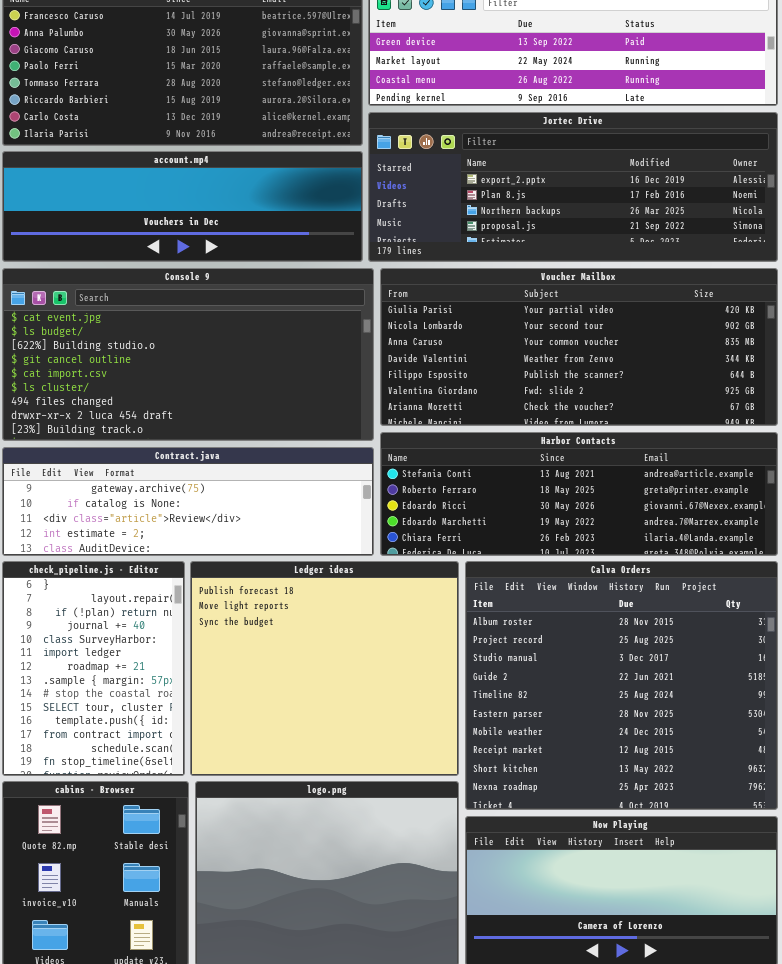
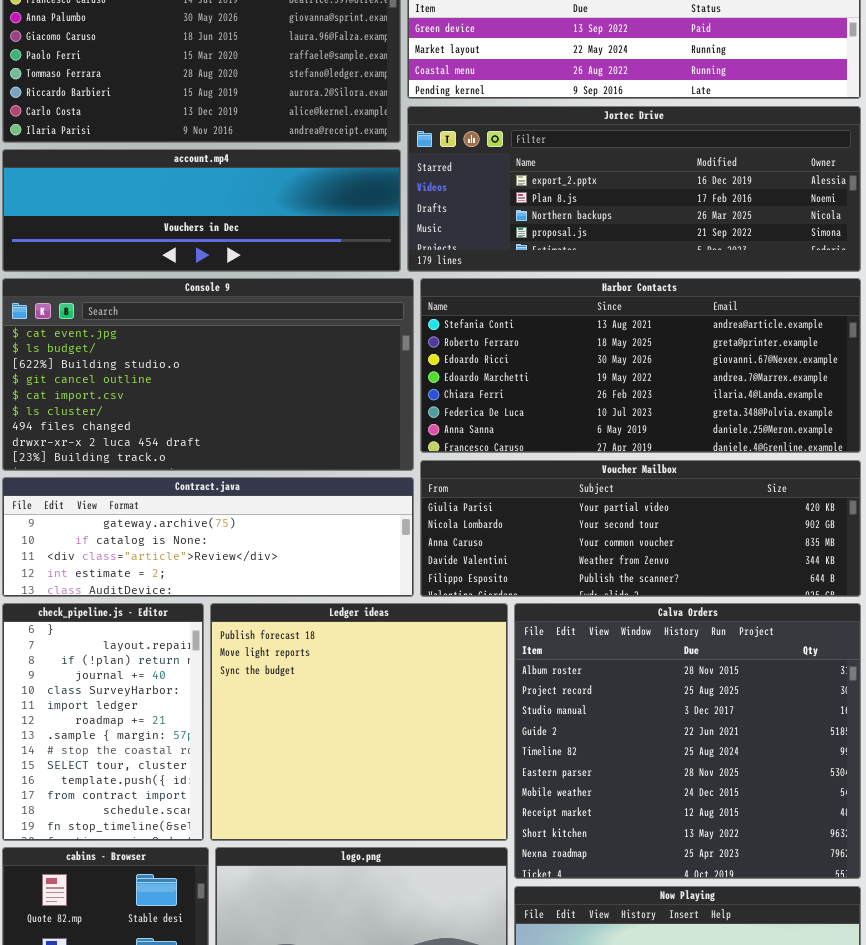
Voucher Mailbox: [380,268,778,426] -> [420,460,861,597], moved, resized
Harbor Contacts: [380,432,778,556] -> [420,278,861,453], moved, resized

